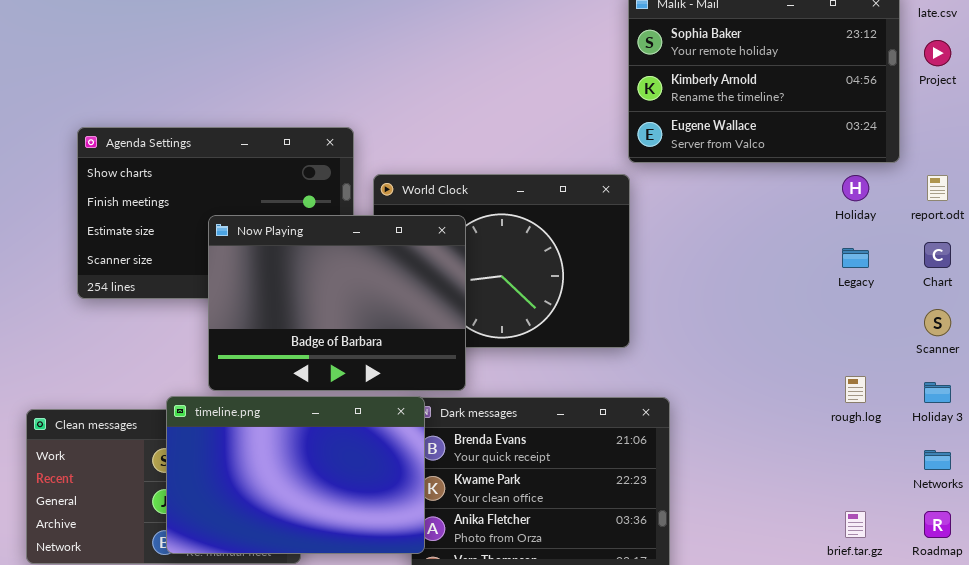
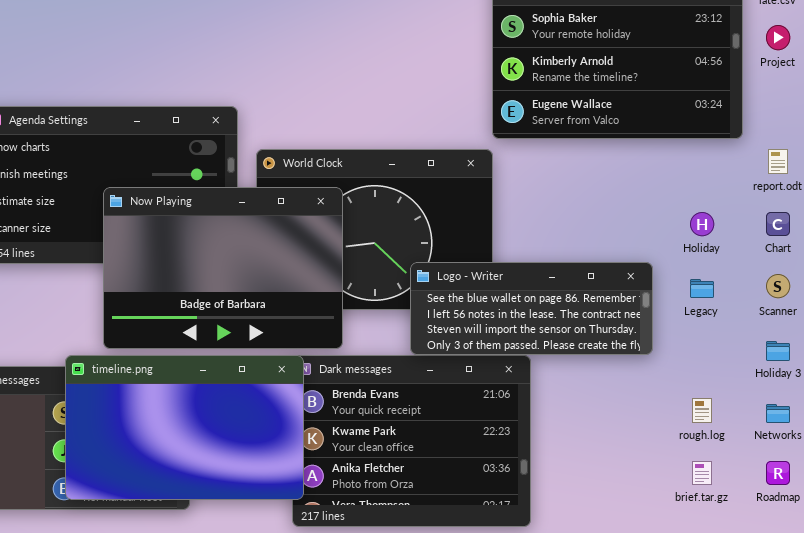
Holiday: [842,175,869,201] -> [690,212,714,236], moved
Legacy: [842,248,869,268] -> [690,279,714,298], moved
Logo - Writer: none -> [410,262,653,355], opened
rough.log: [845,376,866,403] -> [692,398,712,423], moved

